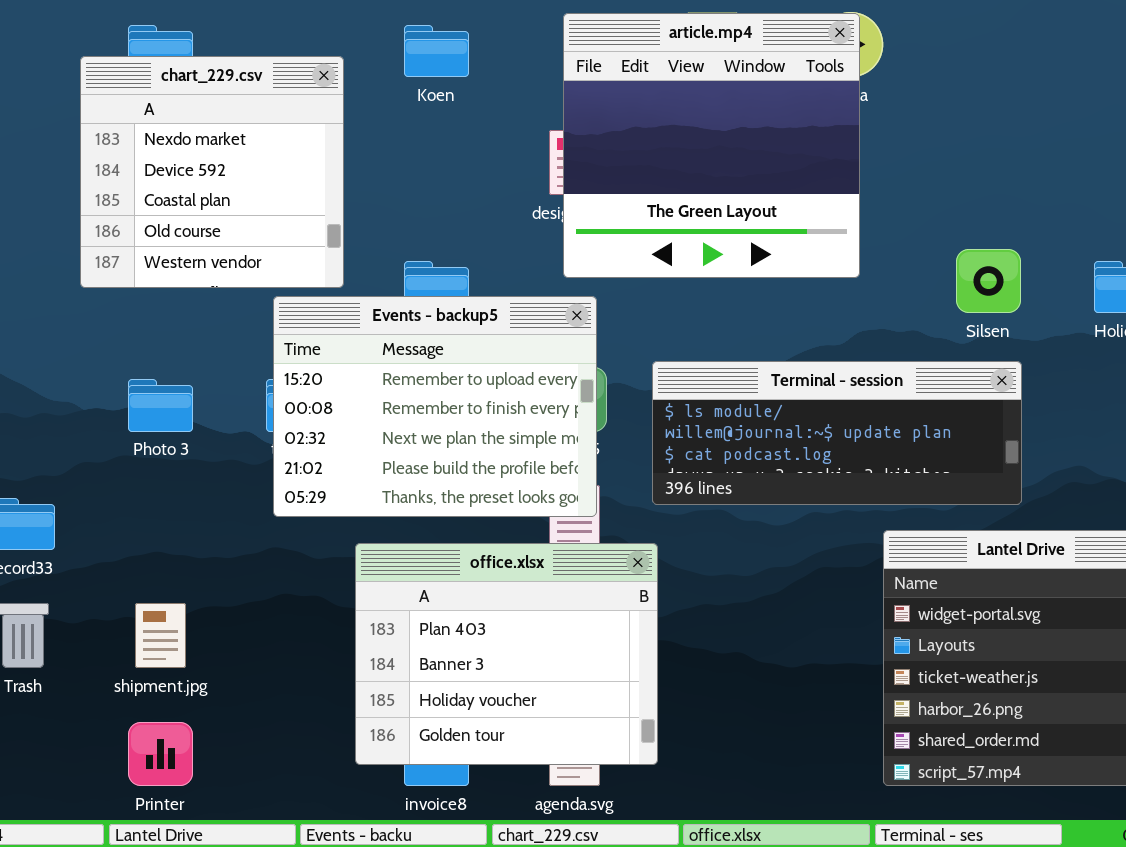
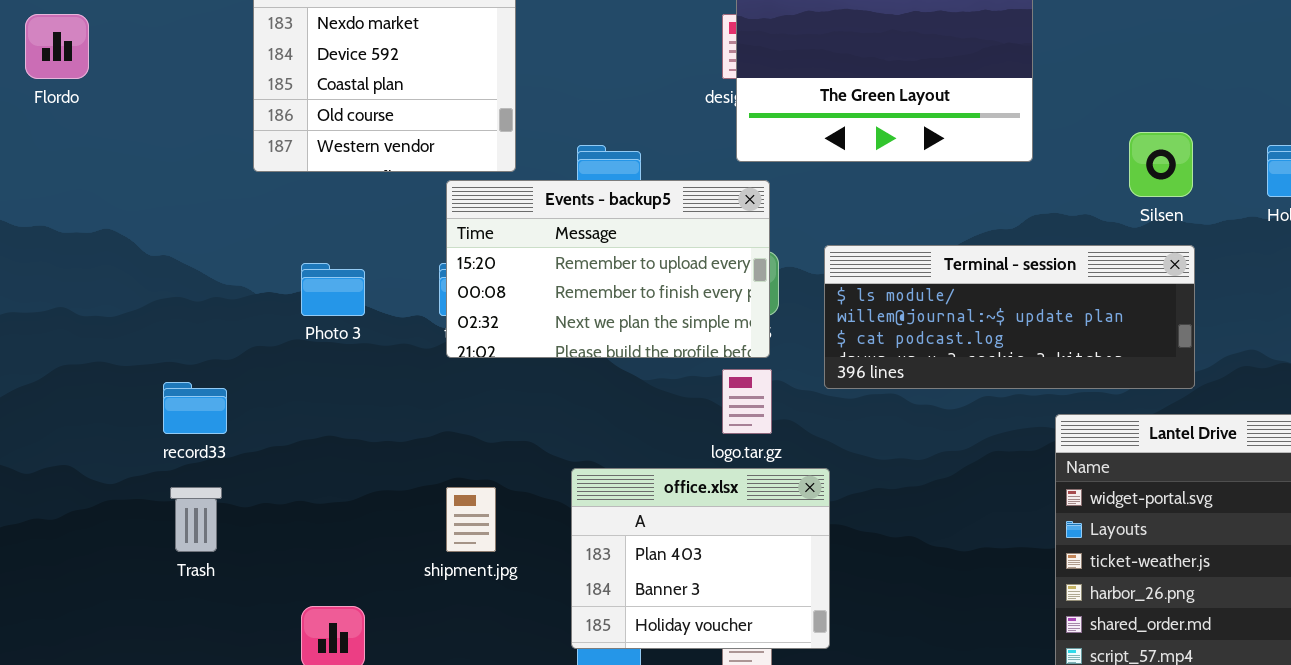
Events - backup5: [273,296,597,517] -> [446,180,770,358], resized
office.xlsx: [355,543,658,765] -> [571,468,830,649], resized
shipment.jpg: [135,603,186,668] -> [446,487,496,552], moved

